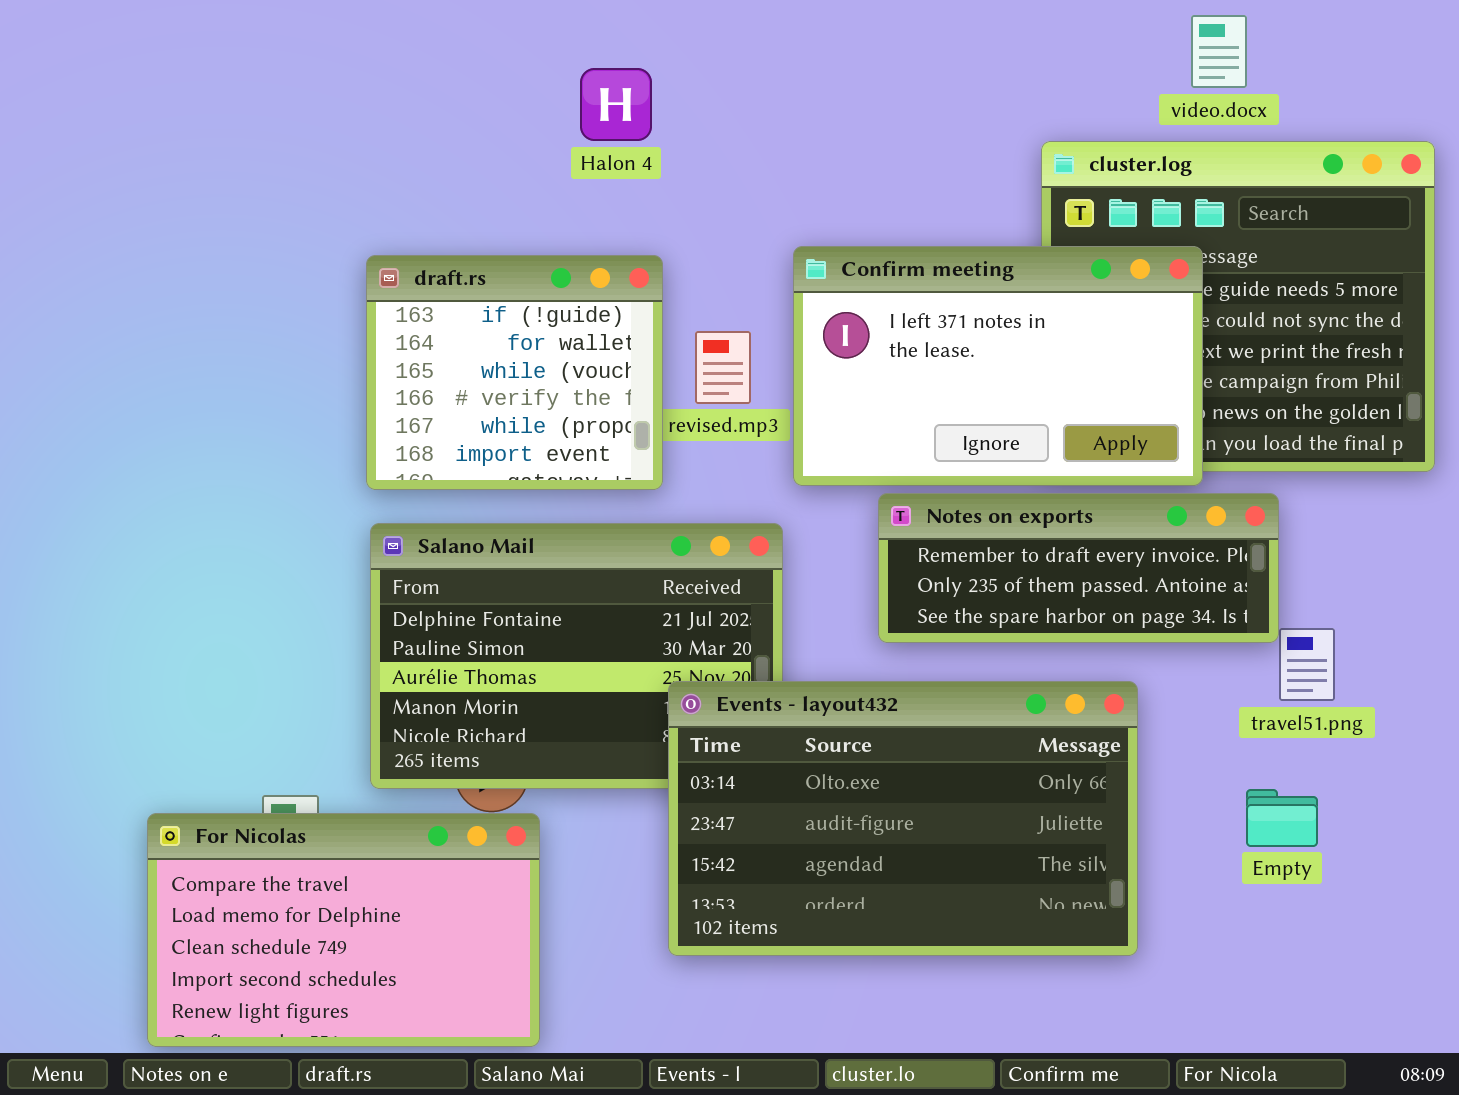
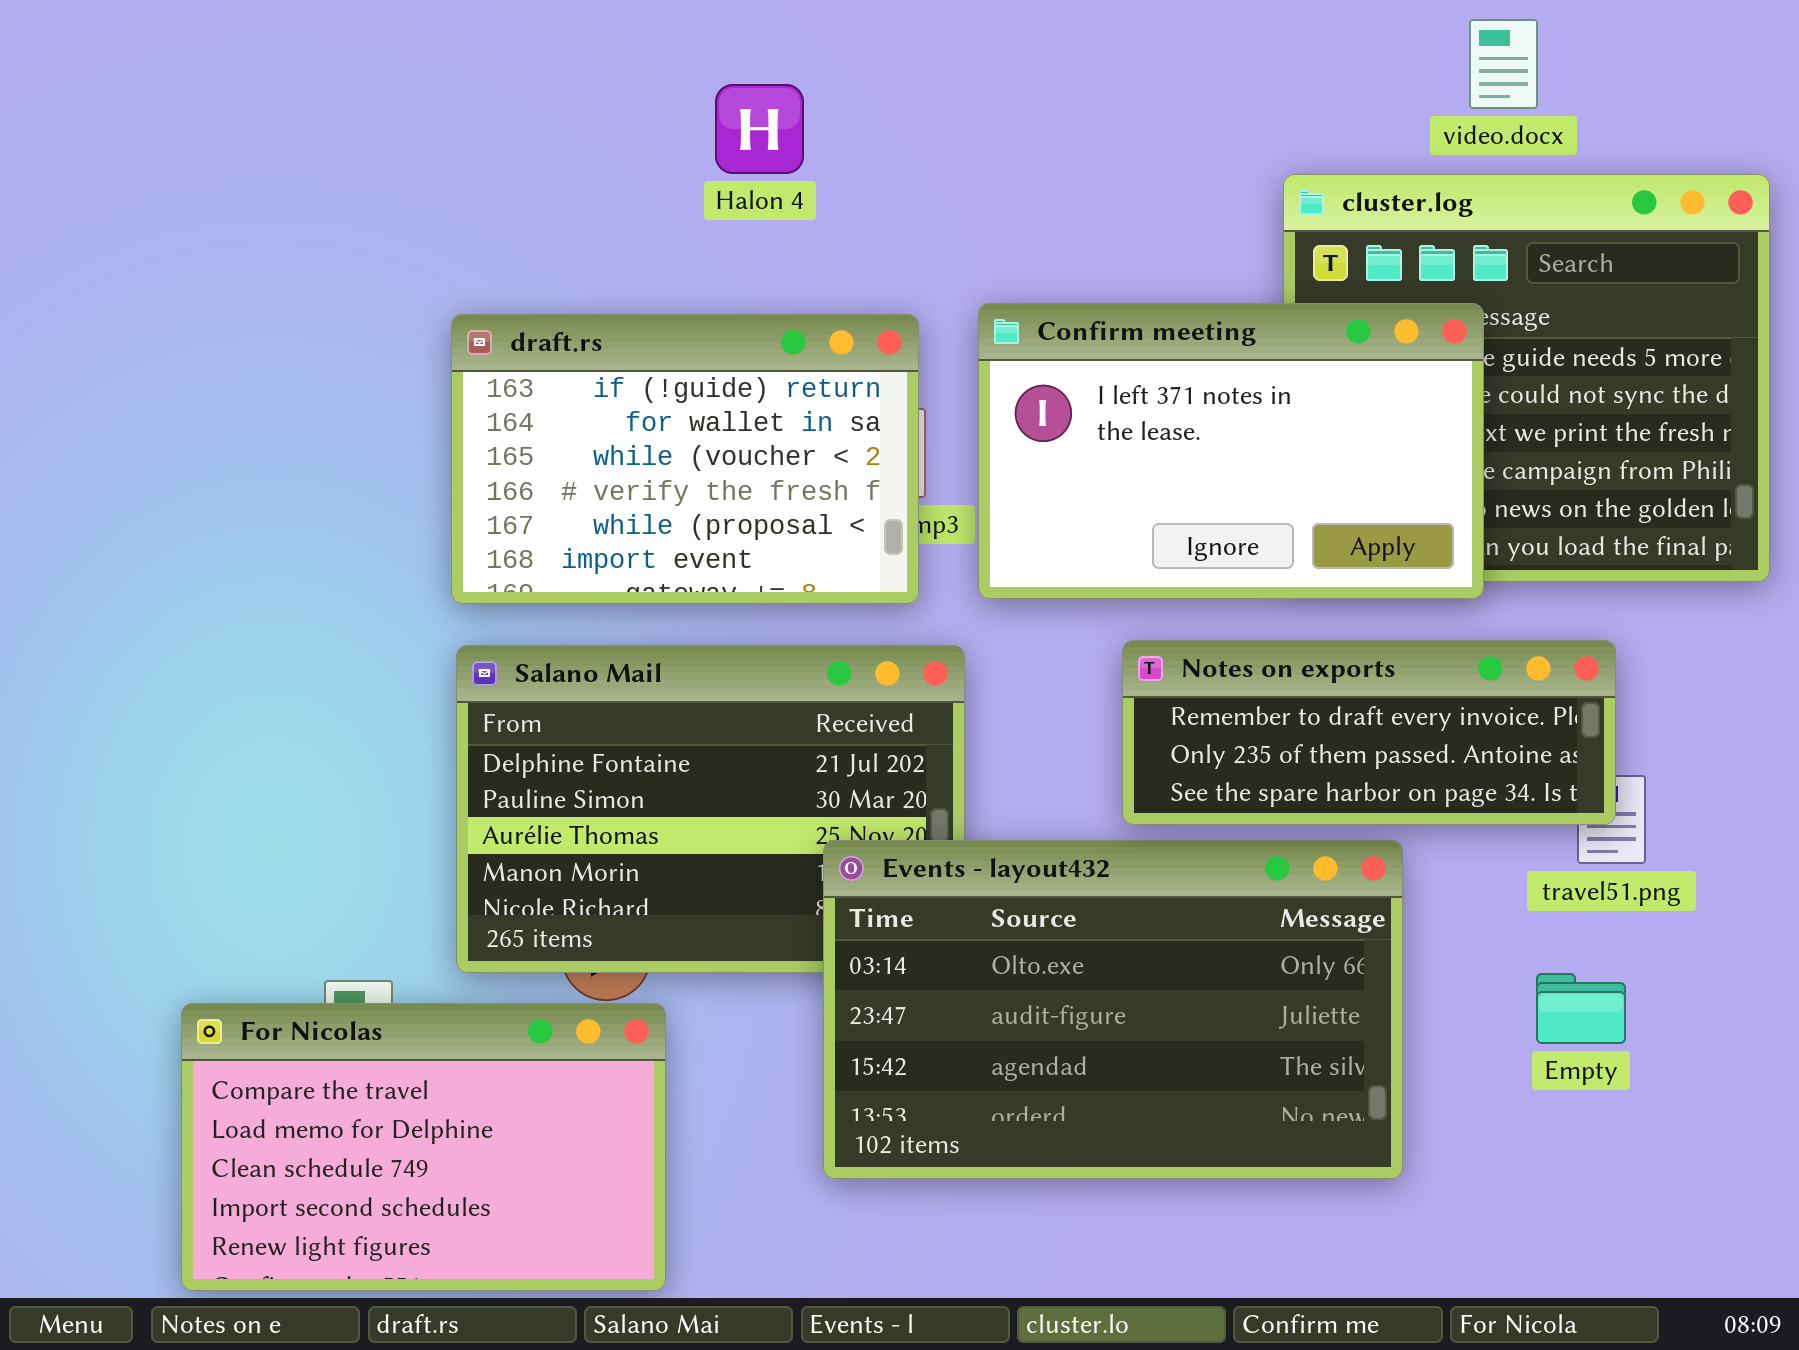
draft.rs: [366,255,663,490] -> [451,314,919,604], resized
Notes on exports: [878,493,1279,643] -> [1122,640,1616,825], moved

